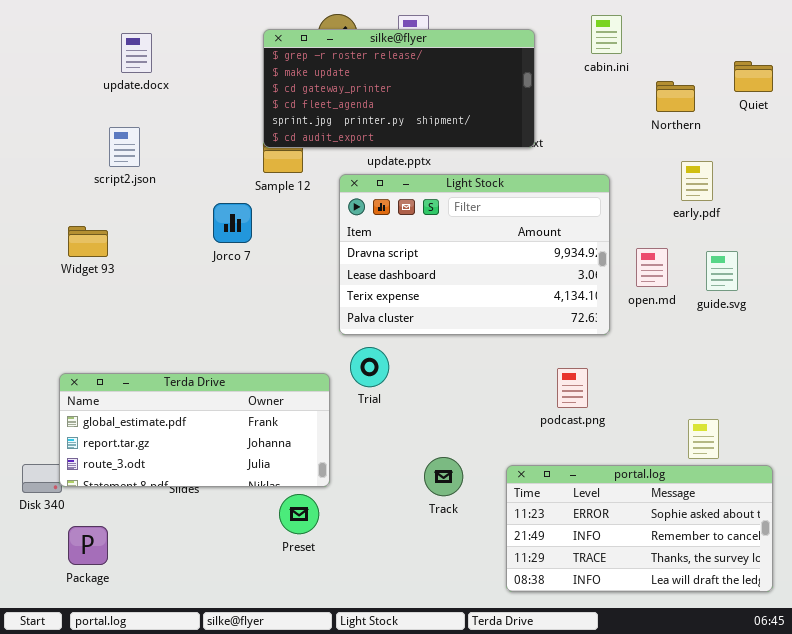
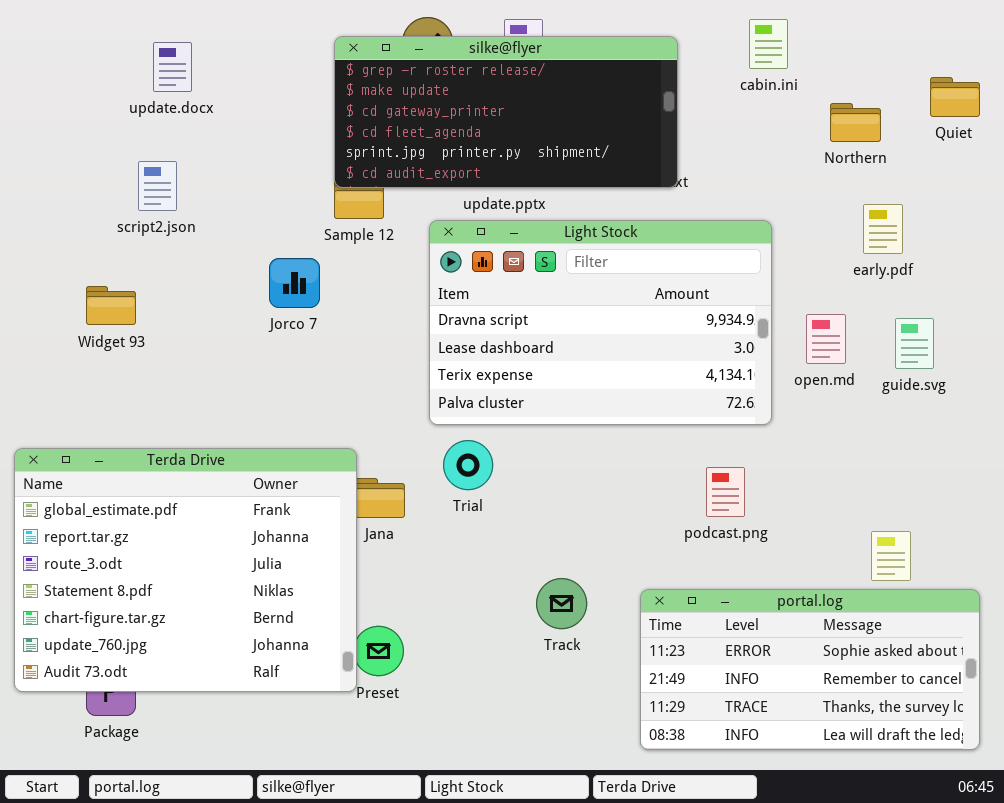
Terda Drive: [59,373,330,487] -> [14,448,357,692], moved, resized

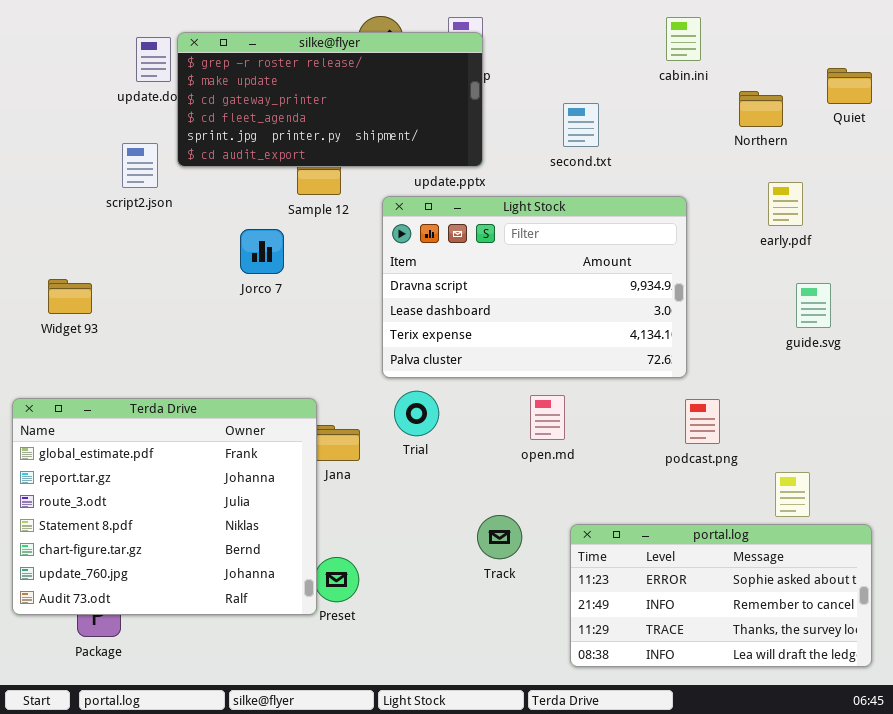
silke@flyer: [334,36,678,188] -> [177,32,483,167], moved
Widget 93: [86,286,136,325] -> [48,279,92,314], moved
open.md: [806,314,846,364] -> [530,395,565,440], moved
podcast.png: [706,467,745,517] -> [685,399,720,444], moved

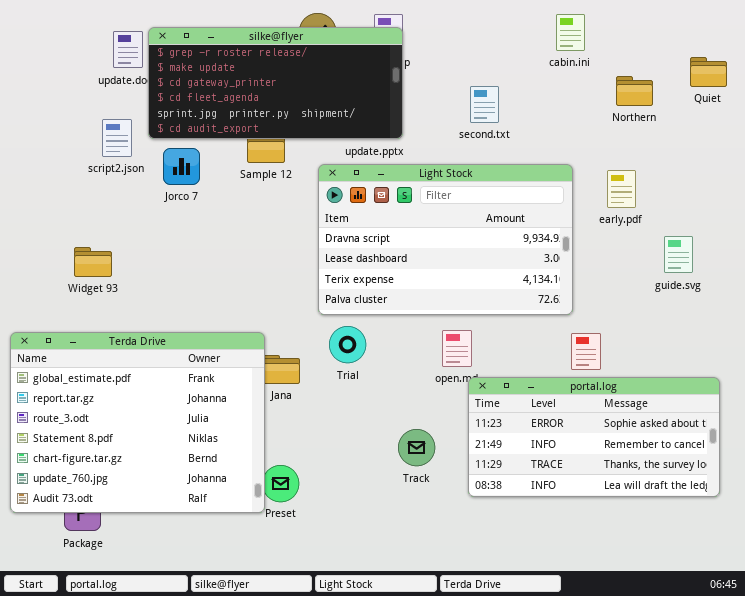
early.pdf: [768,182,803,226] -> [607,170,636,208], moved
Jorco 7: [240,229,284,274] -> [163,148,200,185], moved
Widget 93: [48,279,92,314] -> [74,247,112,277], moved
portal.log: [570,524,872,667] -> [468,377,720,497], moved

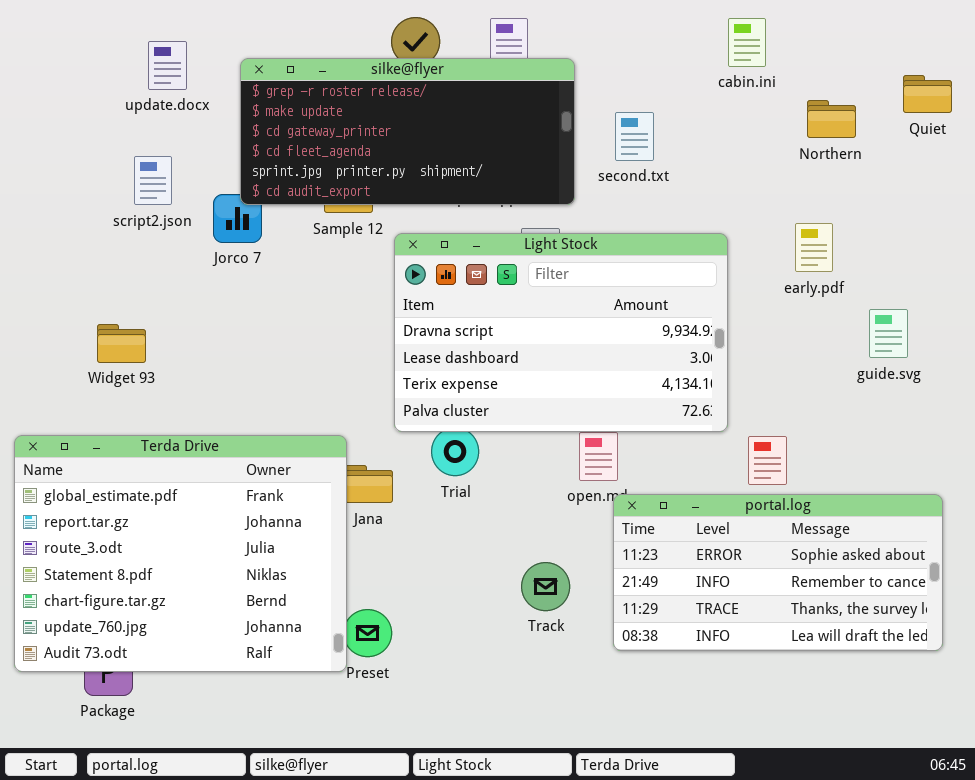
silke@flyer: [148,27,403,139] -> [240,58,575,205], moved
Light Stock: [318,164,573,315] -> [394,233,728,432], moved

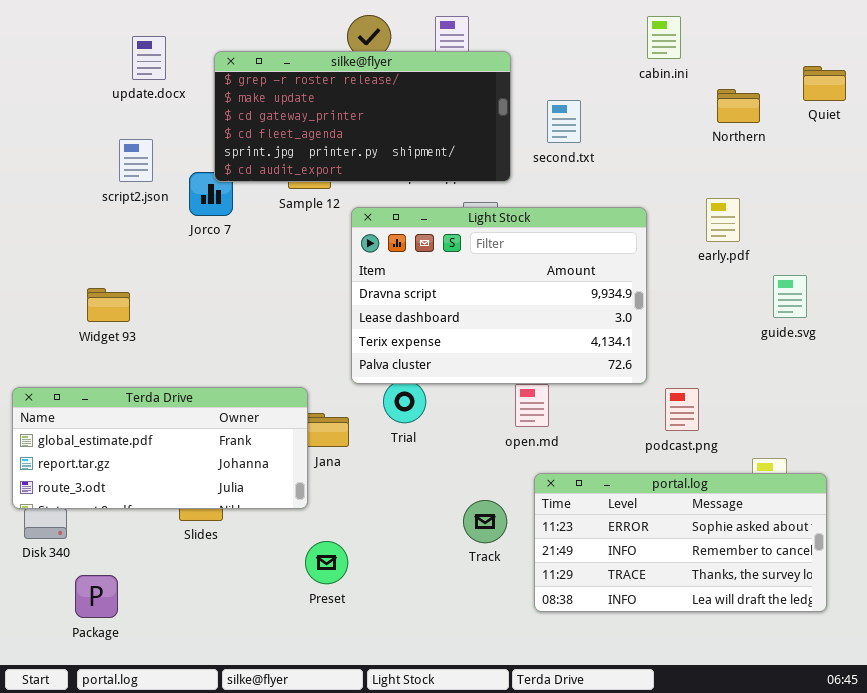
Terda Drive: [14,435,347,672] -> [12,387,308,509], resized
portal.log: [613,494,943,651] -> [534,473,827,612], moved

